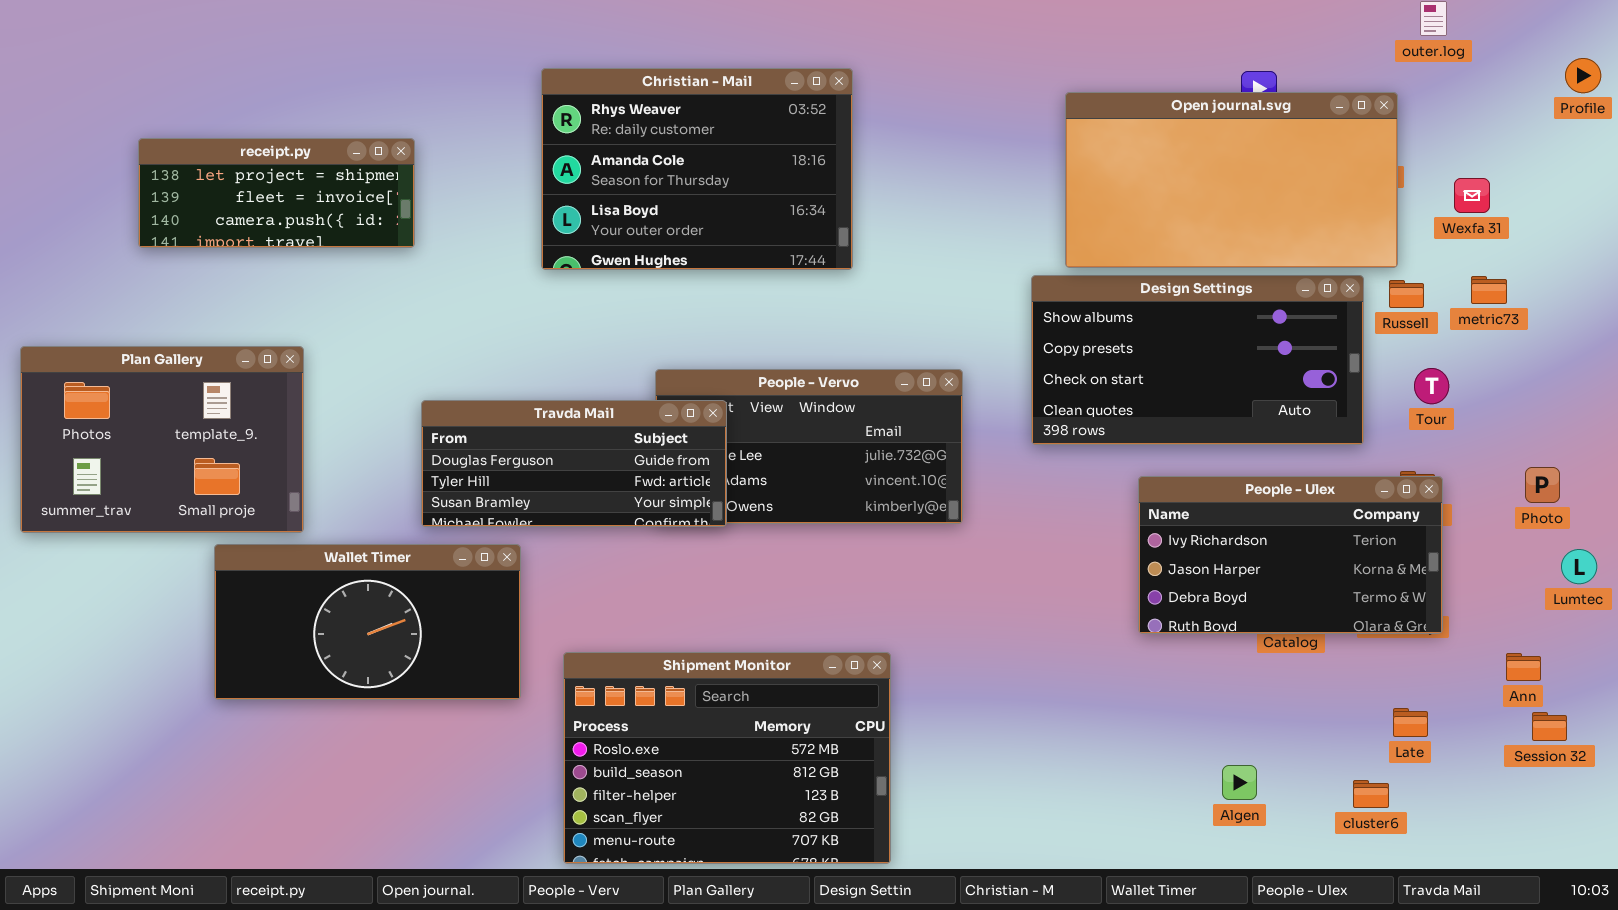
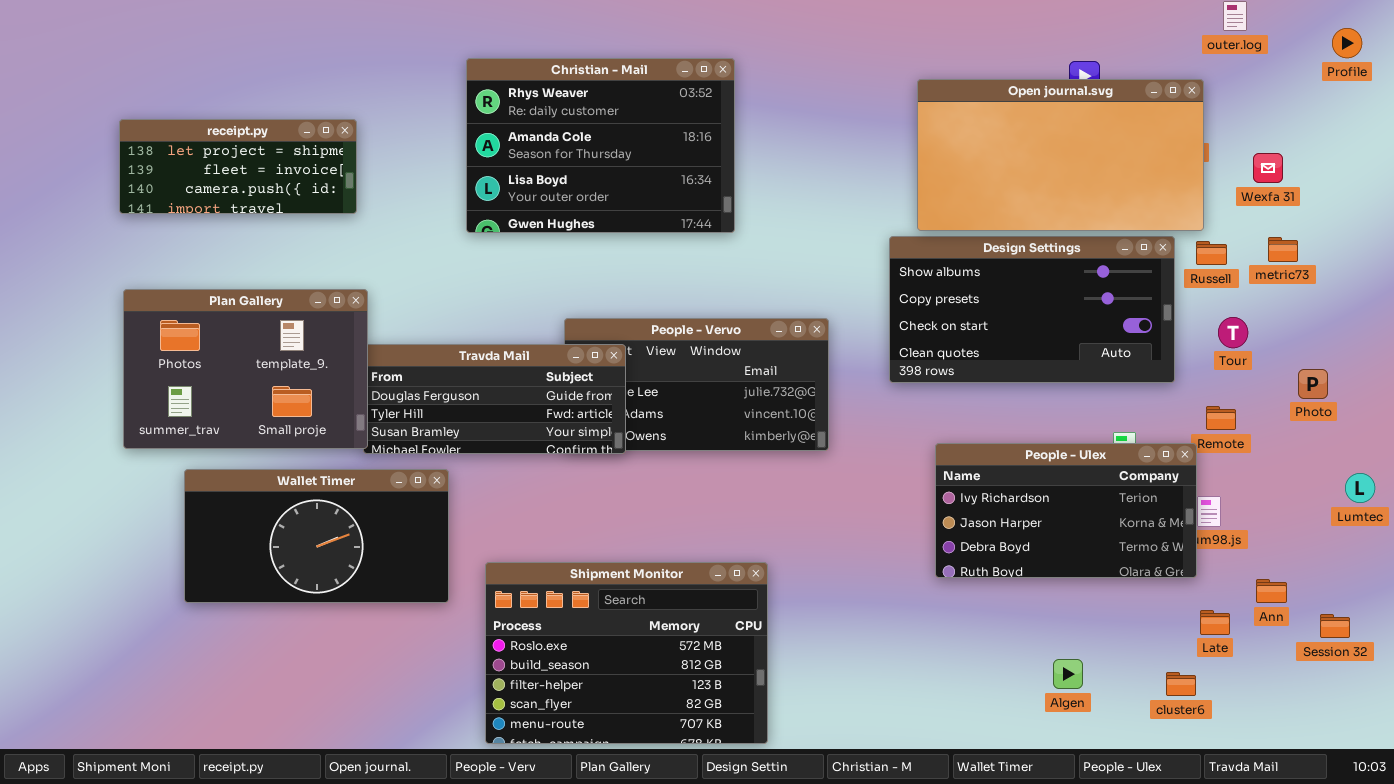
Profile: [1565,58,1601,93] -> [1332,28,1362,58], moved
Plan Gallery: [20,346,304,533] -> [123,289,368,449], moved
Photo: [1525,467,1560,503] -> [1298,369,1328,399], moved
People - Ulex: [1138,476,1443,634] -> [935,443,1197,578], moved
Ann: [1506,653,1541,681] -> [1256,579,1287,603], moved

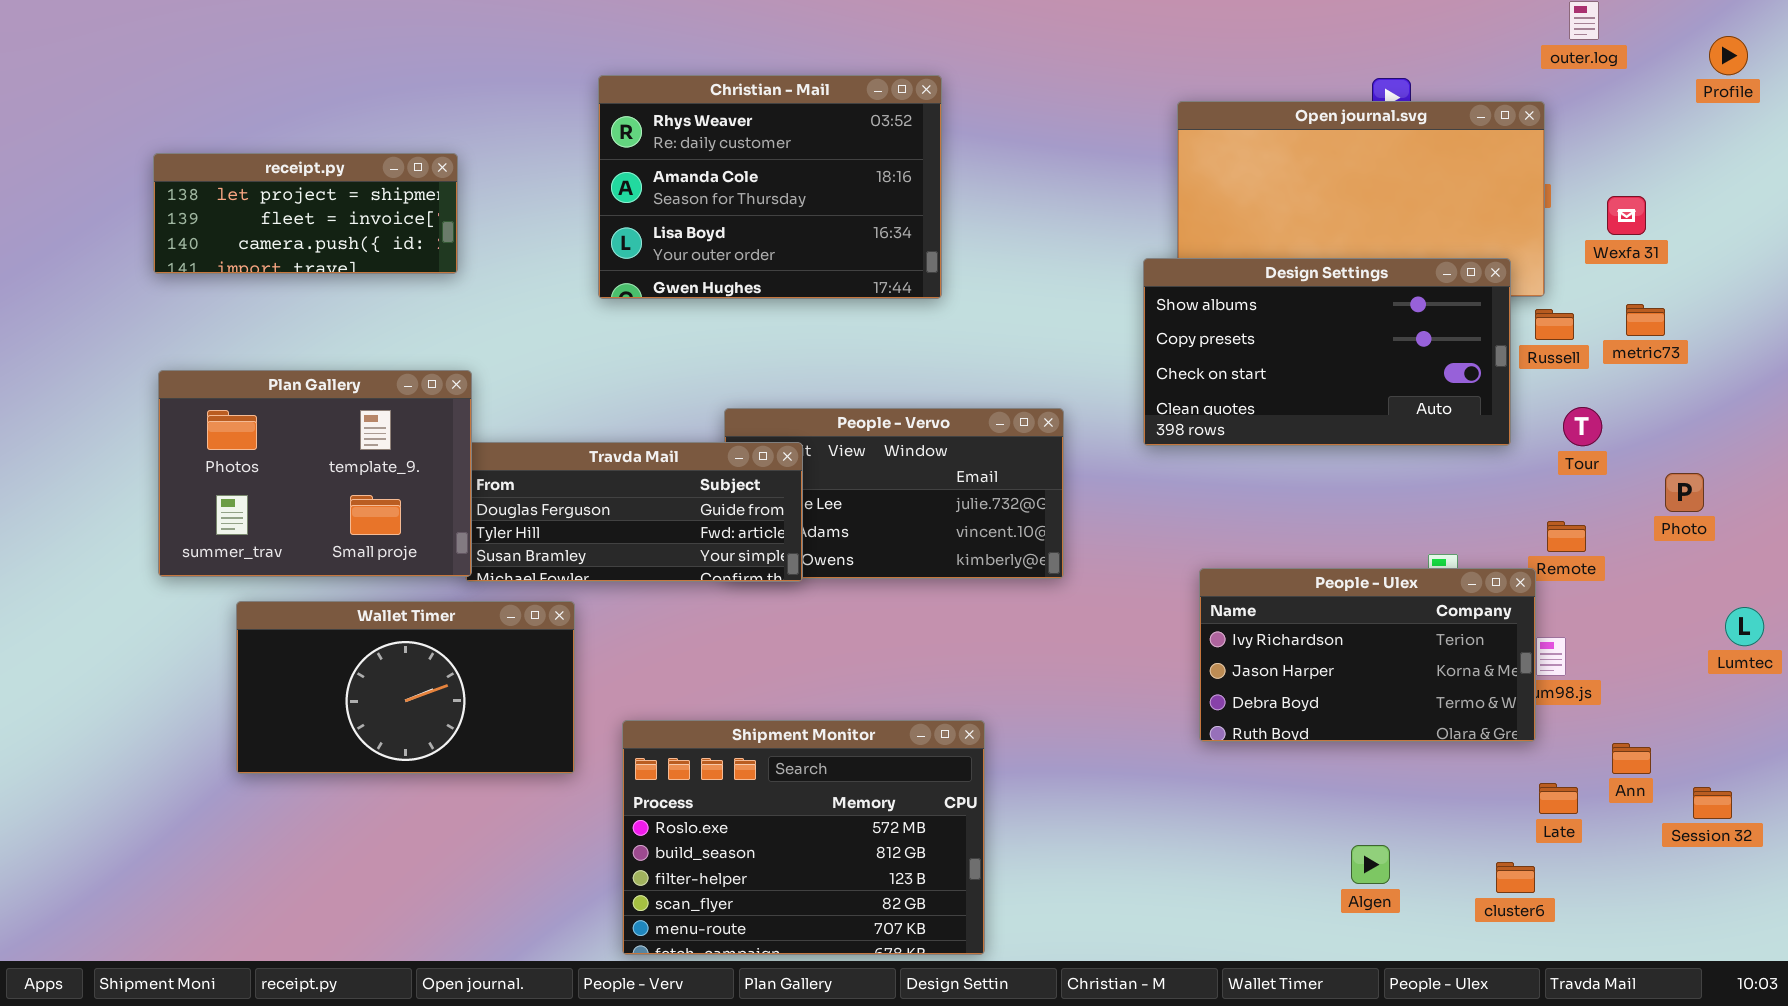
Design Settings: [889,236,1175,383] -> [1143,258,1511,446], moved

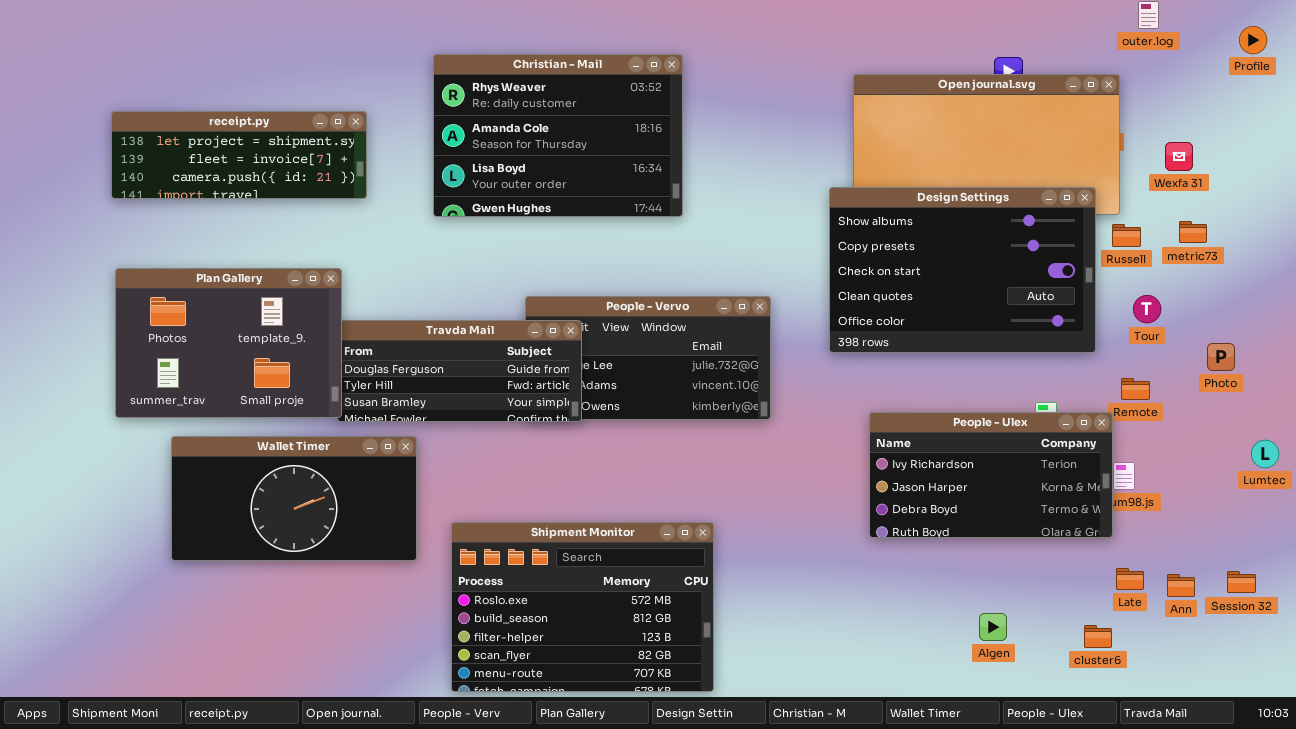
receipt.py: [153,153,458,274] -> [111,111,367,199], resized
Design Settings: [1143,258,1511,446] -> [829,187,1096,353], resized
Ann: [1612,743,1651,774] -> [1167,574,1195,597], moved

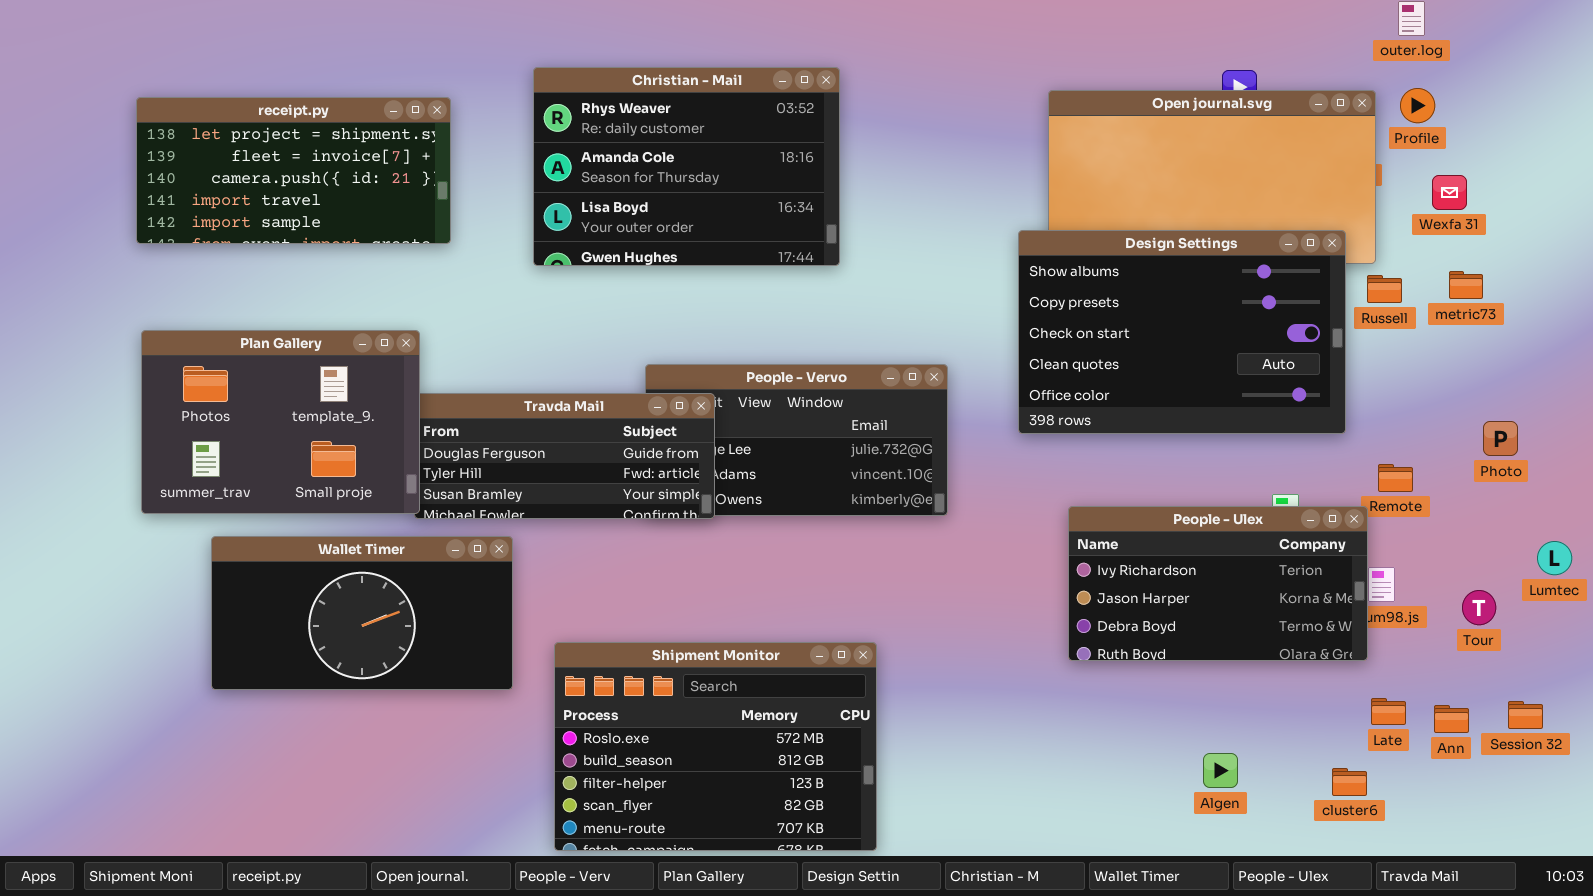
Profile: [1239,26,1267,54] -> [1400,88,1435,123], moved
receipt.py: [111,111,367,199] -> [136,97,451,244], resized
Tour: [1133,295,1161,323] -> [1462,590,1496,625], moved

